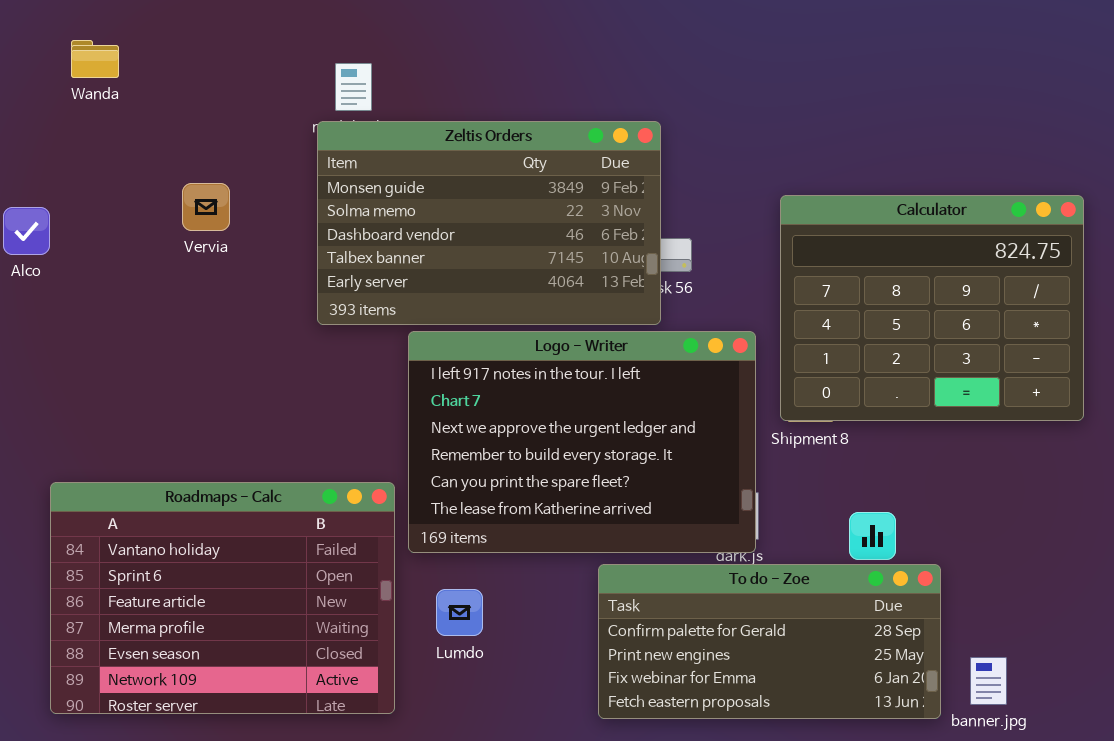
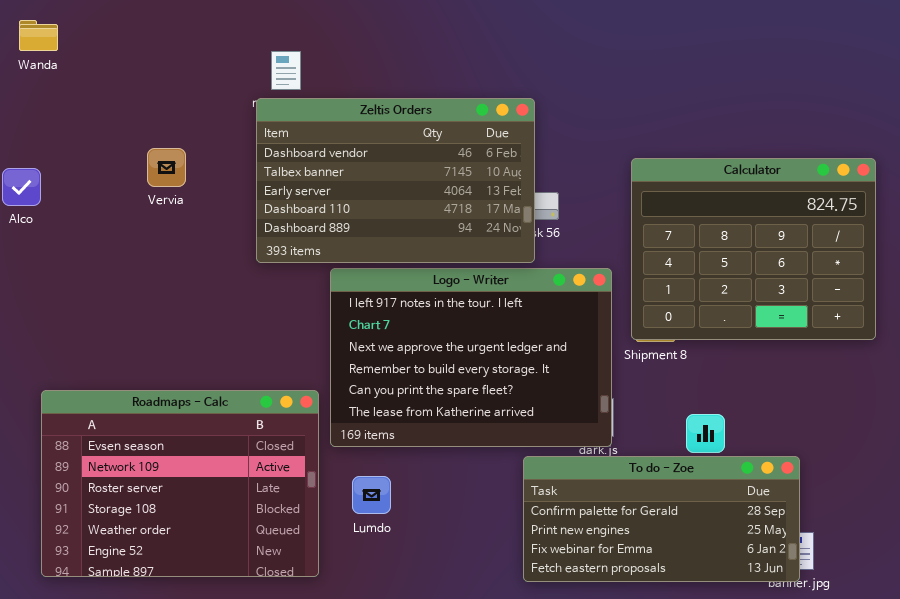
Wanda: [71,40,119,78] -> [19,20,58,51], moved
Zeltis Orders: [317,121,661,325] -> [256,98,535,263], scrolled down 2 rows
Roadmaps - Calc: [50,482,395,714] -> [41,390,319,577], scrolled down 4 rows
To do - Zoe: [598,564,941,719] -> [523,456,800,582], moved

